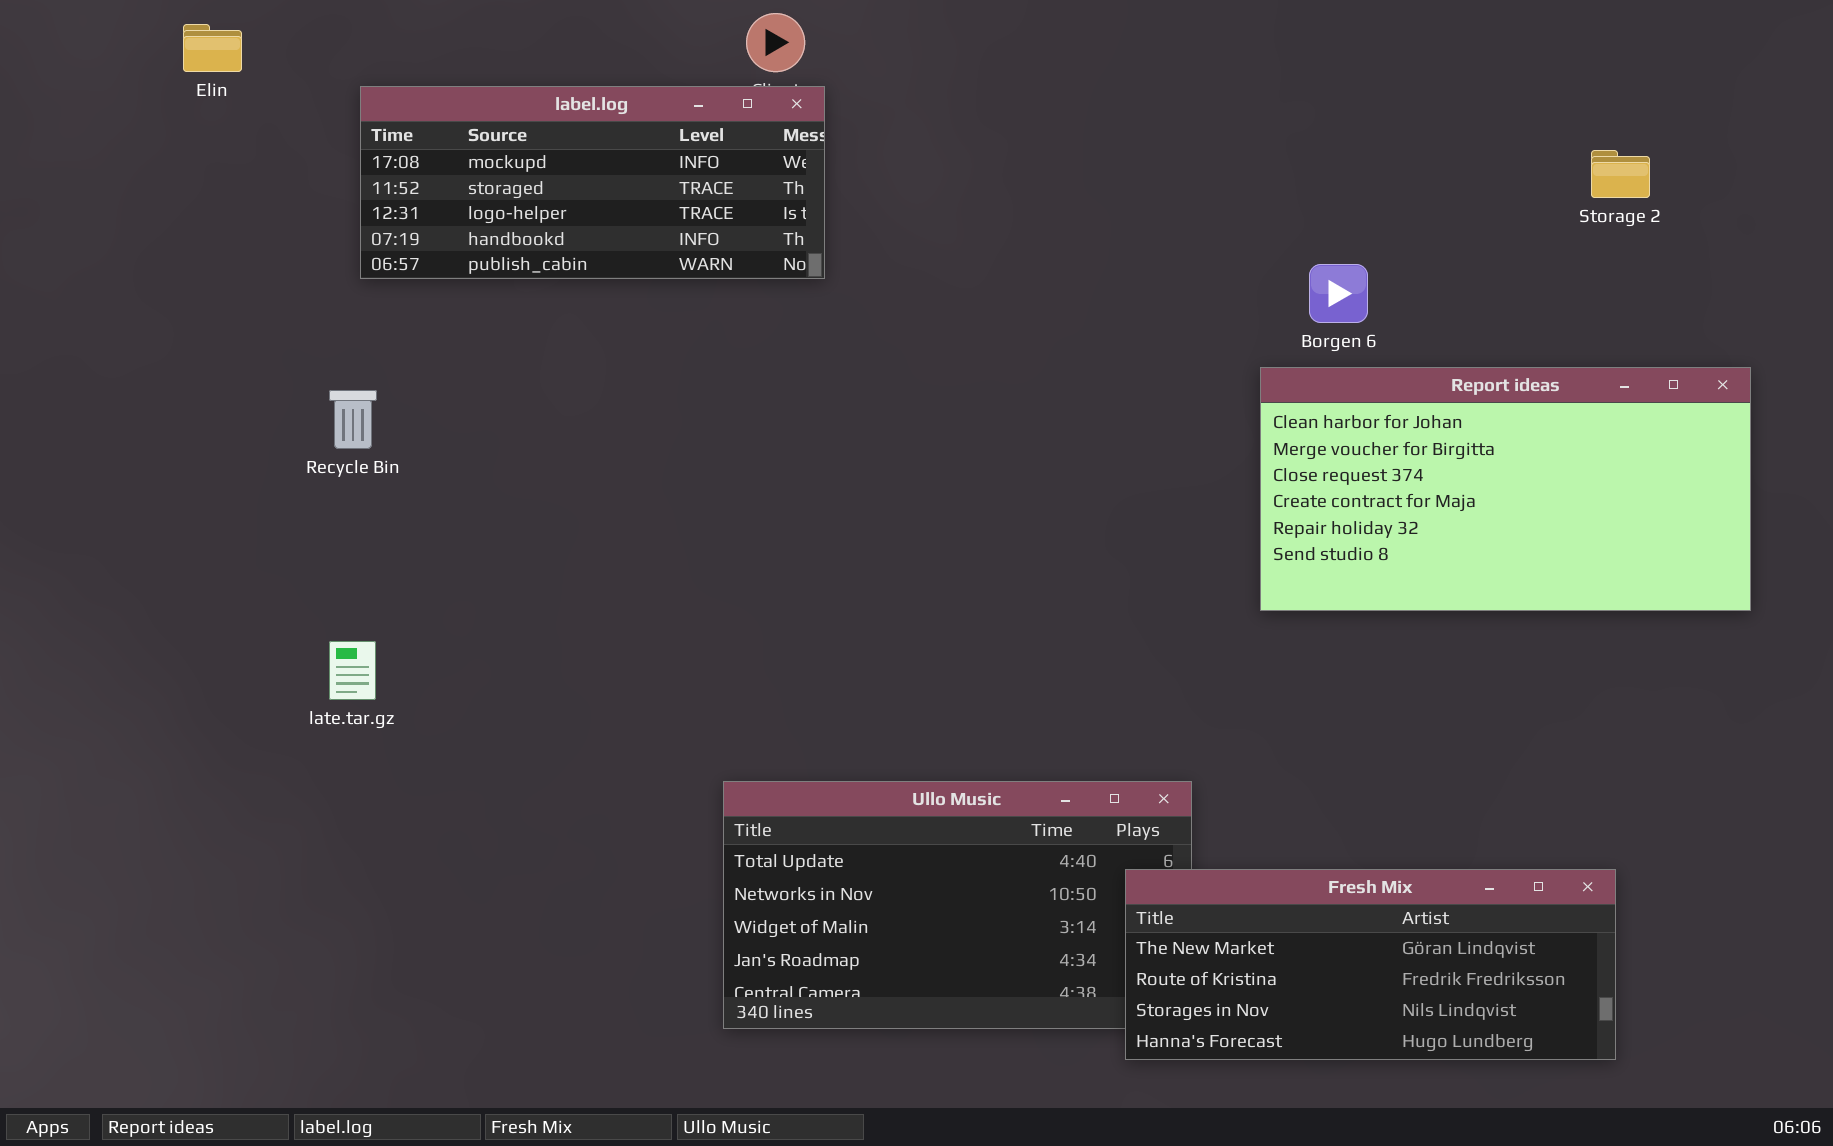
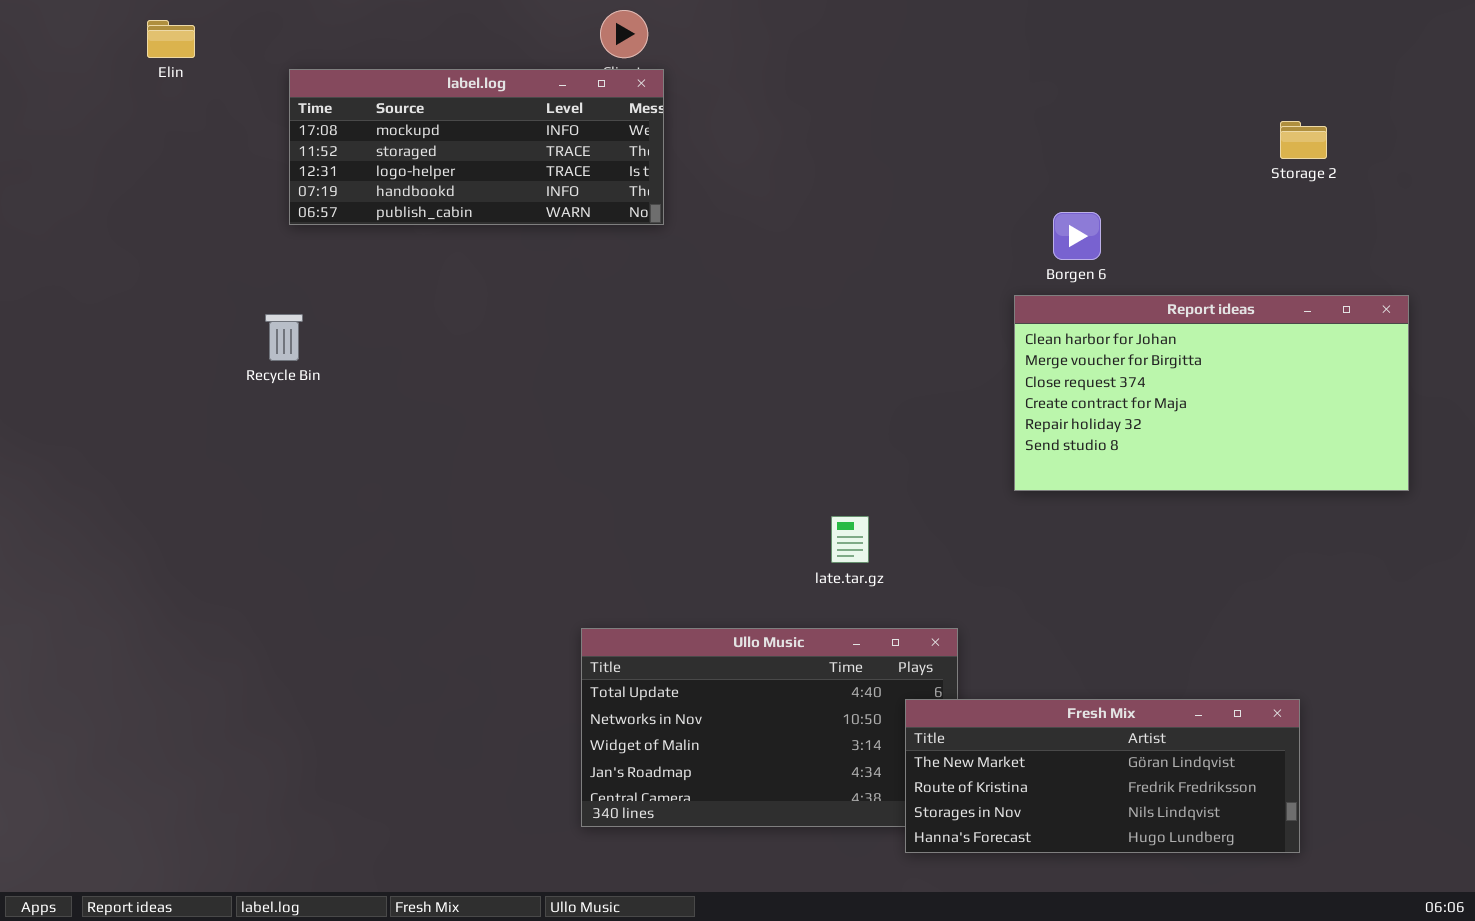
late.tar.gz: [329,641,376,700] -> [831,516,869,563], moved

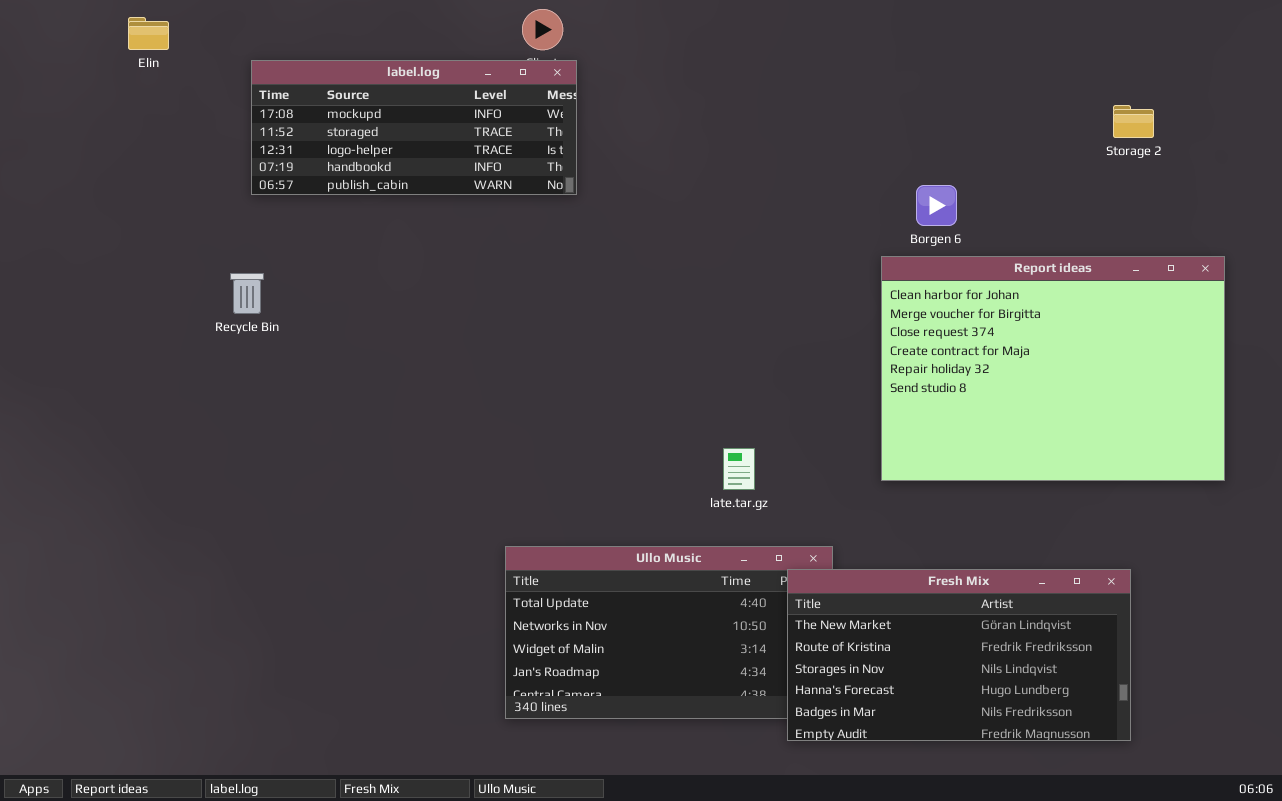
Report ideas: [1014,295,1409,491] -> [881,256,1225,481], resized
Fresh Mix: [905,699,1300,853] -> [787,569,1131,741], resized

